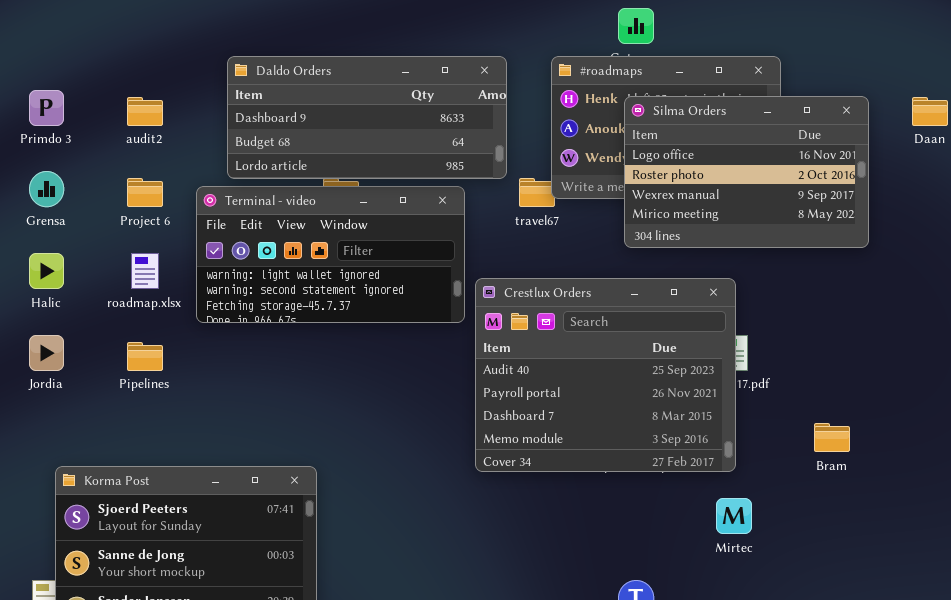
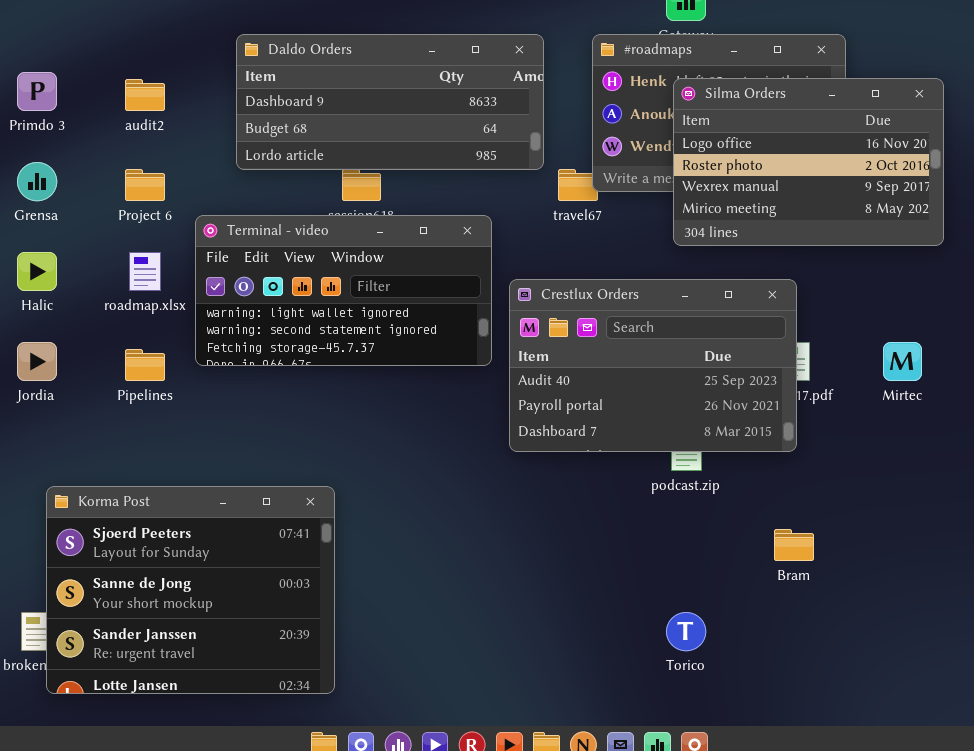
Terminal - video: [196,186,465,323] -> [195,215,492,366], moved
Crestlux Orders: [475,278,736,472] -> [509,279,797,452], resized
Bram: [814,423,850,452] -> [774,529,814,561], moved
Mirtec: [716,498,752,534] -> [883,342,922,381], moved

